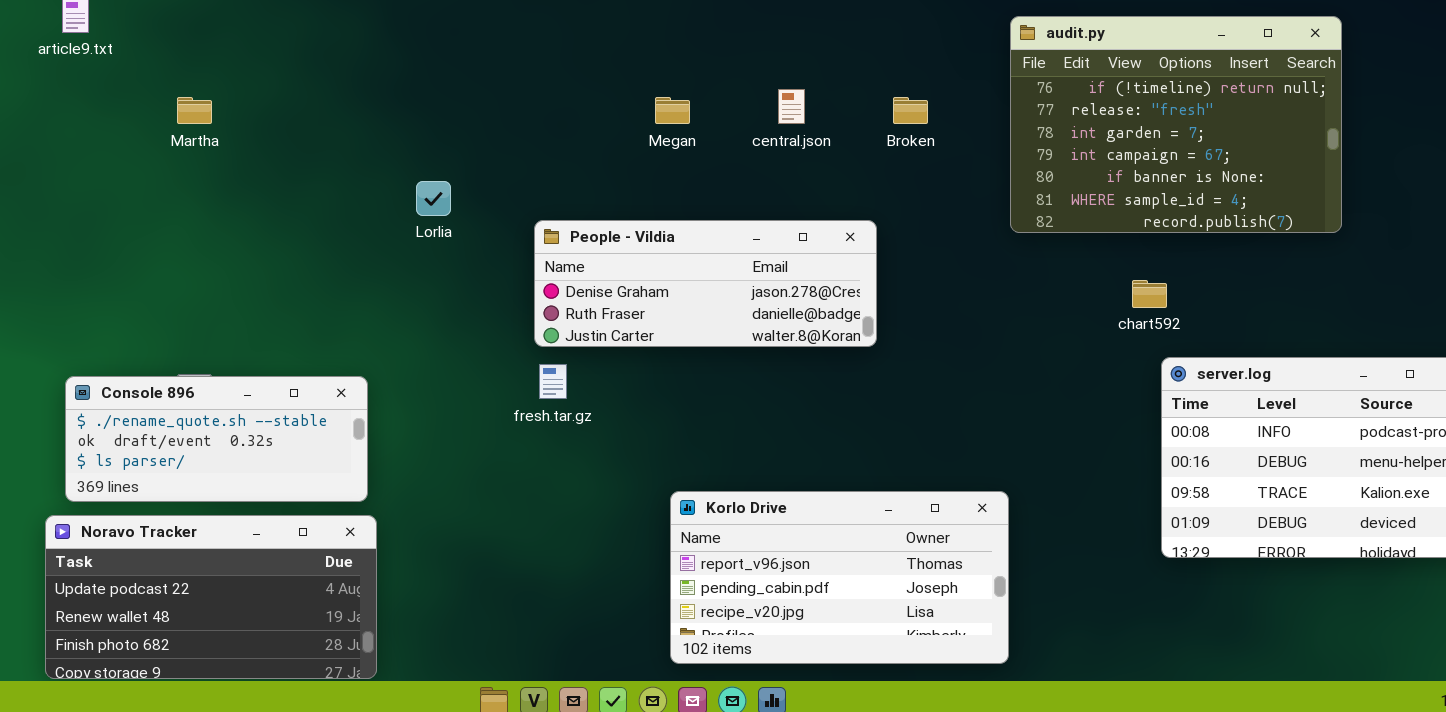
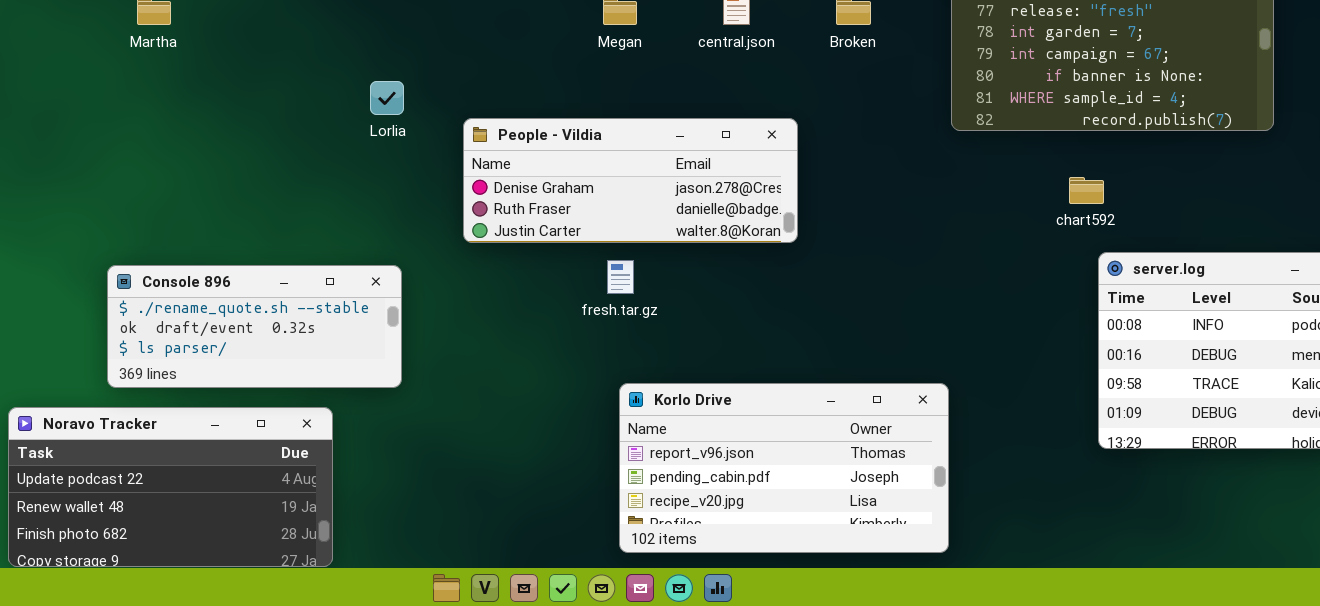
People - Vildia: [534,220,877,347] -> [463,118,798,243], moved
fresh.tar.gz: [539,364,567,399] -> [607,260,634,294], moved
Console 896: [65,376,368,502] -> [107,265,402,388], moved

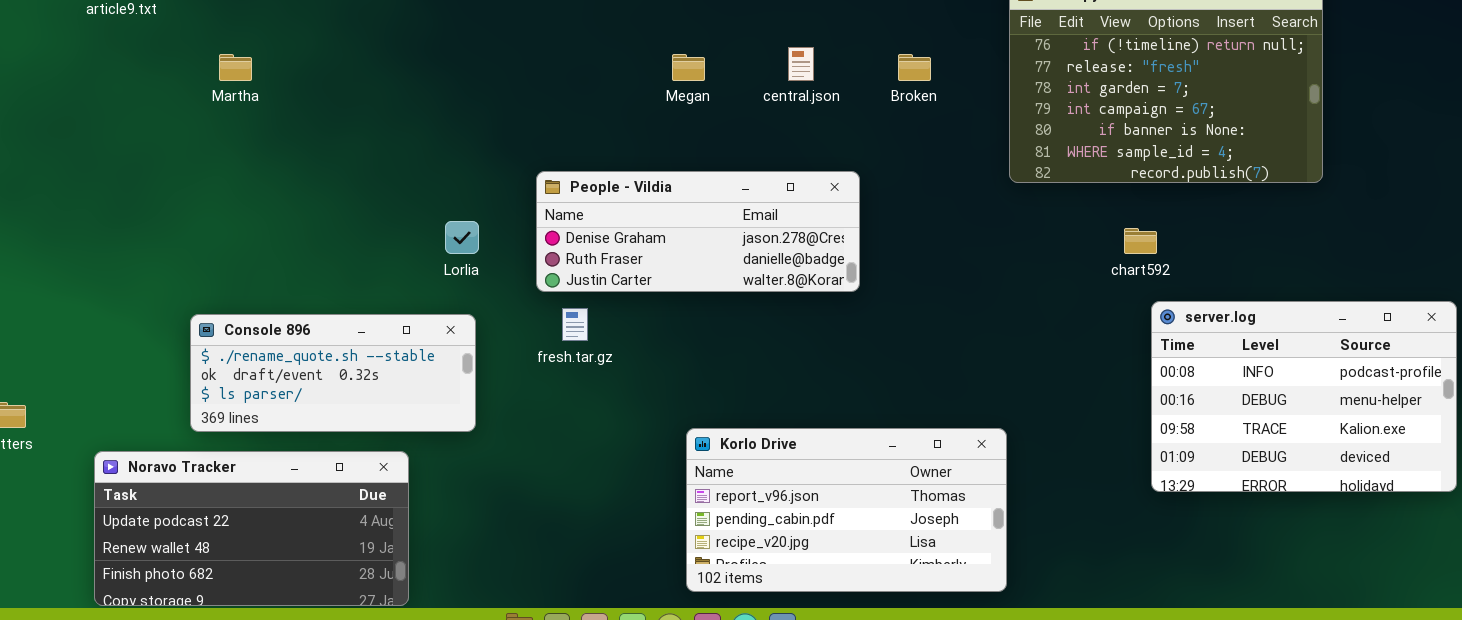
Lorlia: [370,81,404,115] -> [445,221,479,254], moved
fresh.tar.gz: [607,260,634,294] -> [562,308,588,341], moved

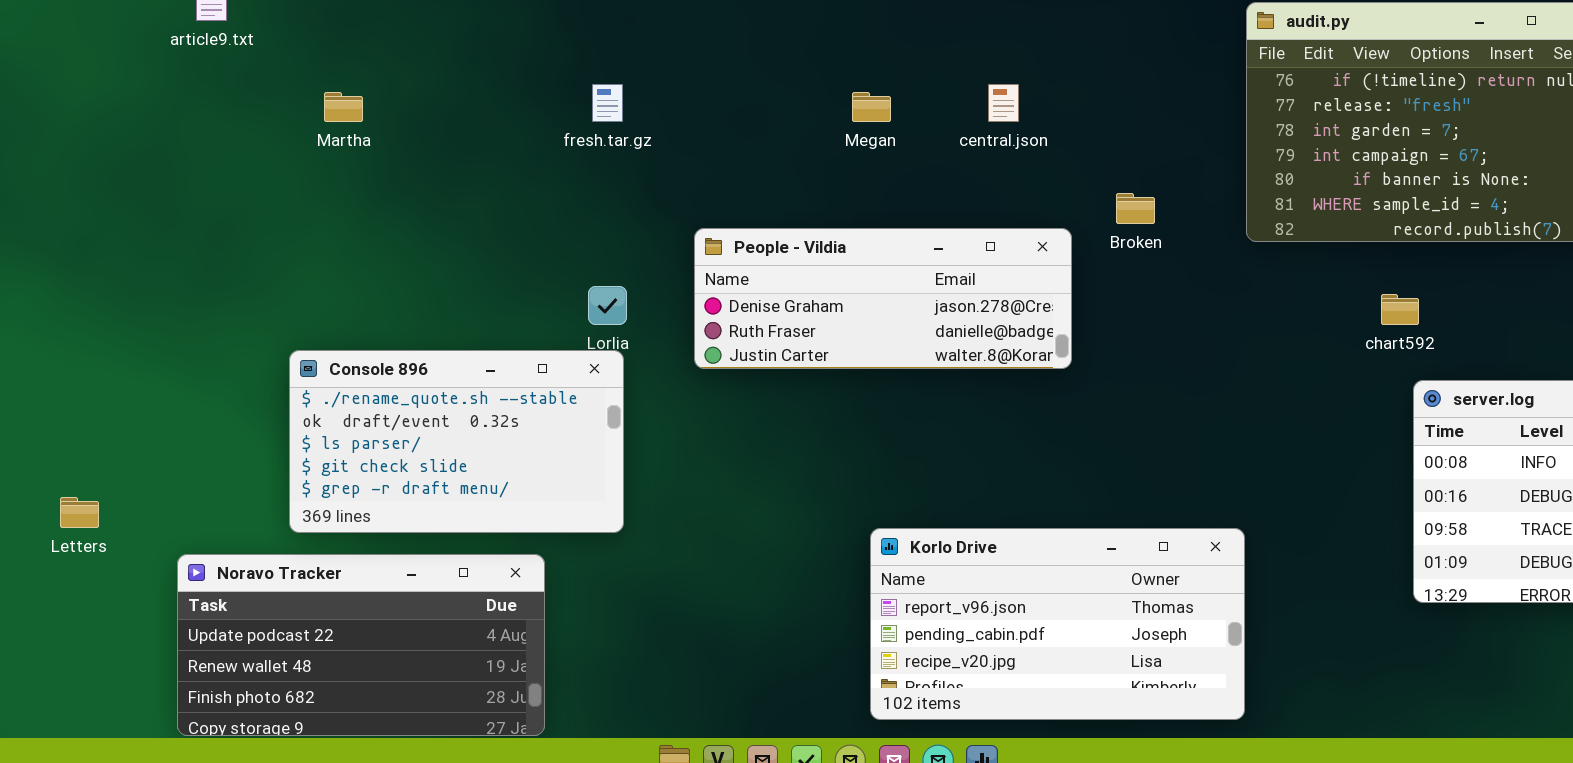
Broken: [898,54,931,81] -> [1116,193,1155,224], moved
fresh.tar.gz: [562,308,588,341] -> [592,84,623,122], moved
Console 896: [190,314,476,432] -> [289,350,624,533], resized

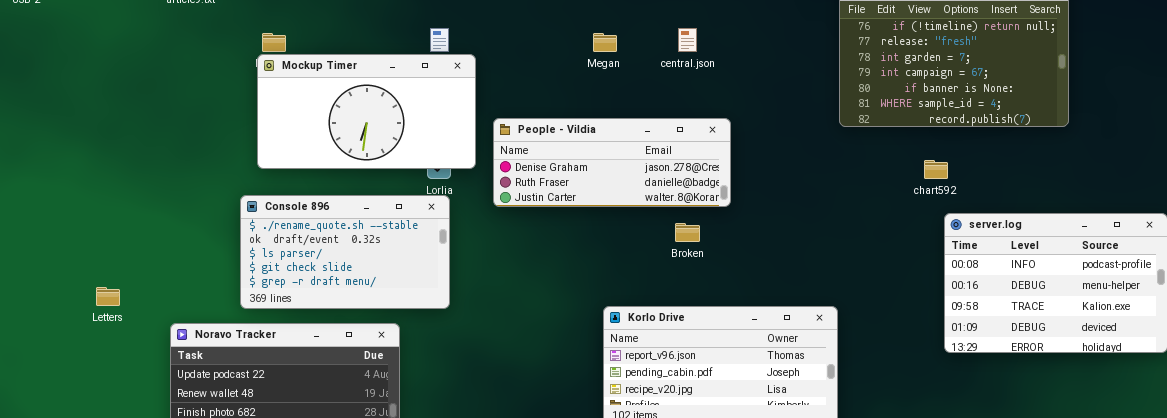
Mockup Timer: none -> [257,54,476,169], opened
Broken: [1116,193,1155,224] -> [675,223,700,242], moved

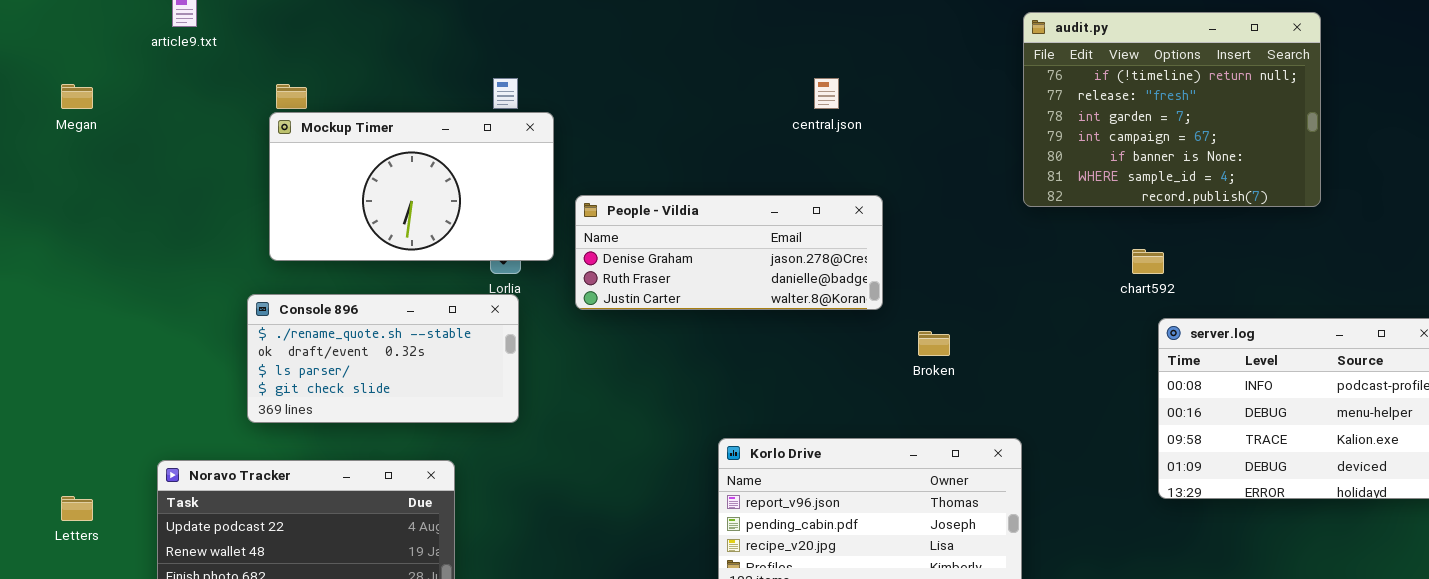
Megan: [593,33,617,52] -> [61,84,93,109], moved
Console 896: [240,195,450,309] -> [247,294,519,423], resized
Broken: [675,223,700,242] -> [918,331,950,356], moved
Letters: [96,287,120,306] -> [61,496,93,521], moved

